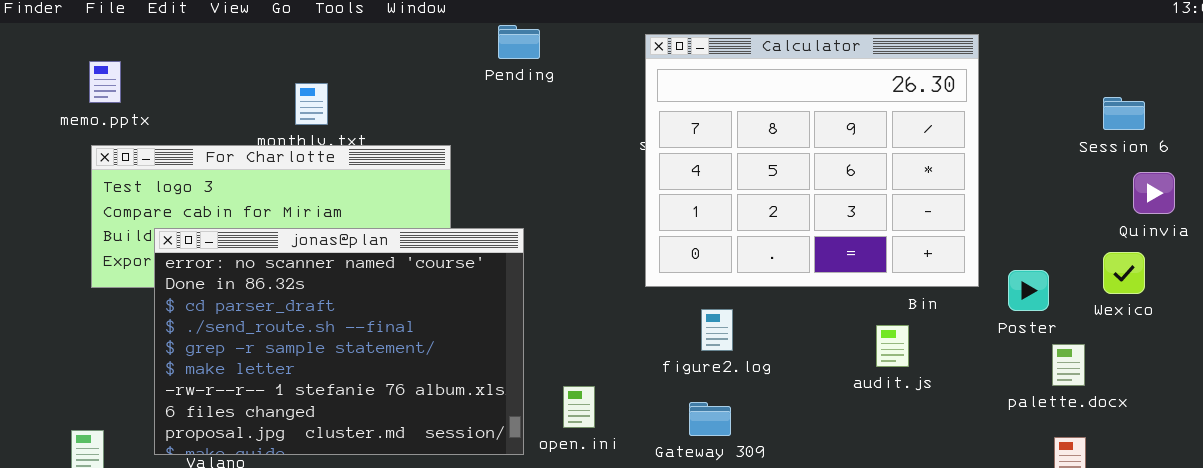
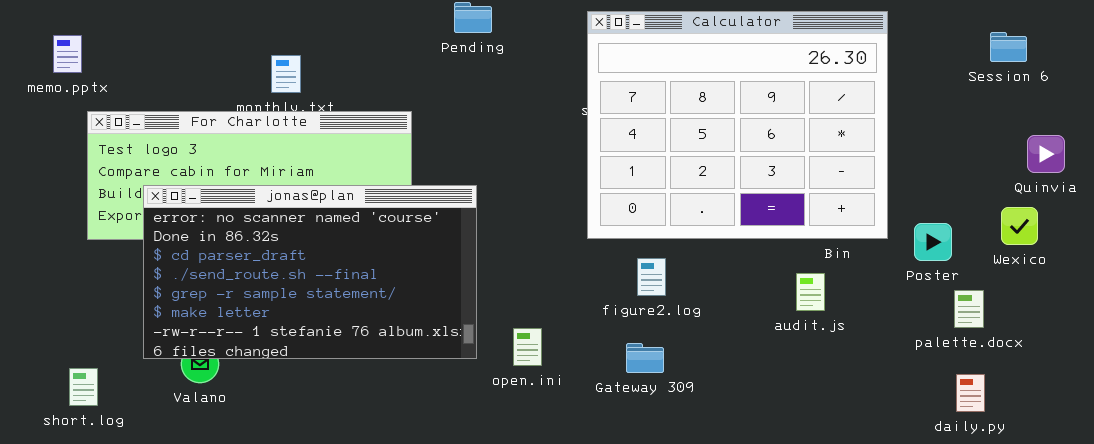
memo.pptx: [89,61,121,103] -> [53,35,82,73], moved
Session 6: [1103,97,1145,130] -> [990,32,1027,62], moved
jonas@plan: [154,228,524,455] -> [143,185,477,359], resized

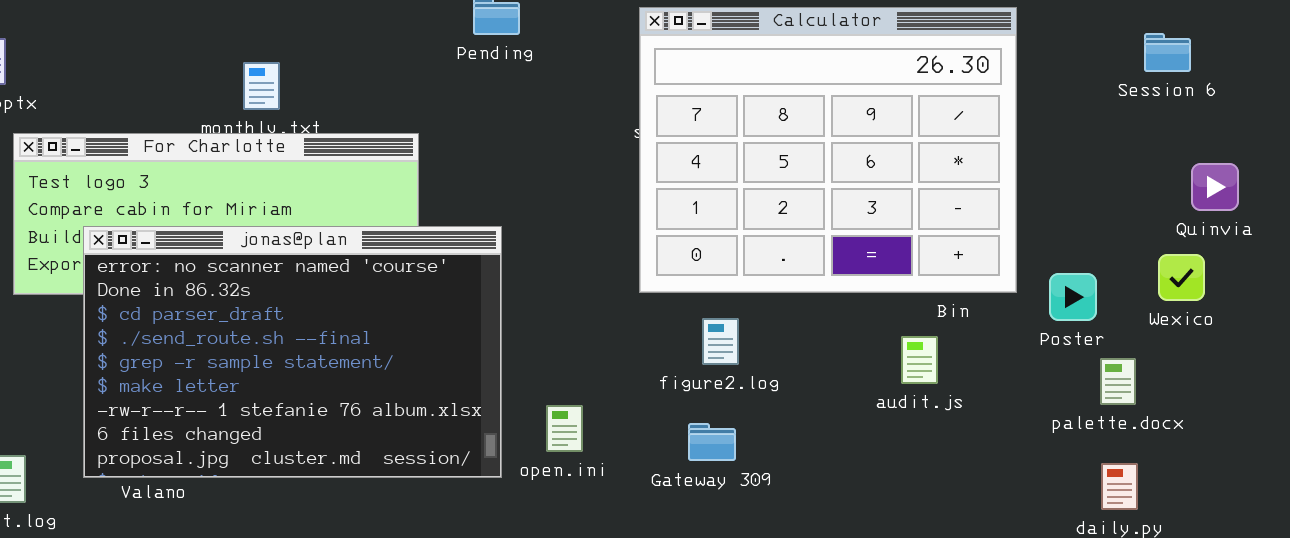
jonas@plan: [143,185,477,359] -> [83,226,502,478], resized

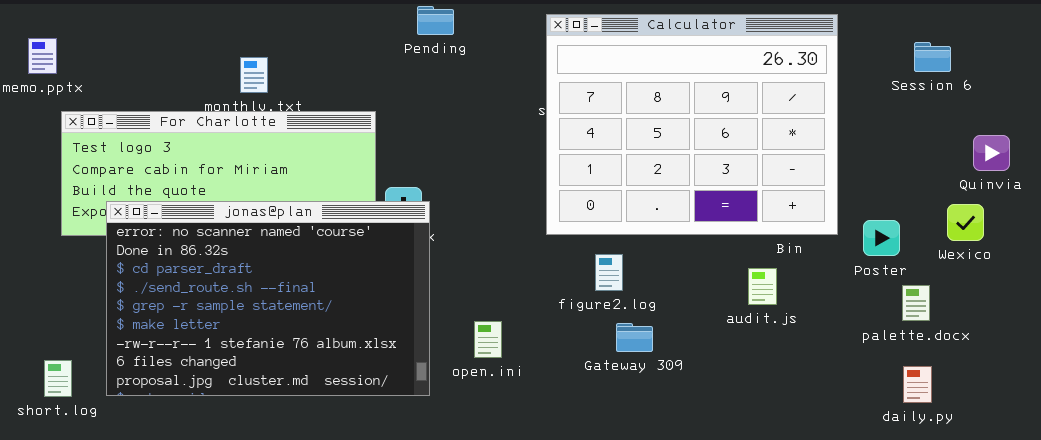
Session 6: [1144,33,1191,72] -> [914,42,951,72], moved
jonas@plan: [83,226,502,478] -> [106,201,430,396], moved
Gateway 309: [688,423,736,461] -> [616,323,653,352], moved

